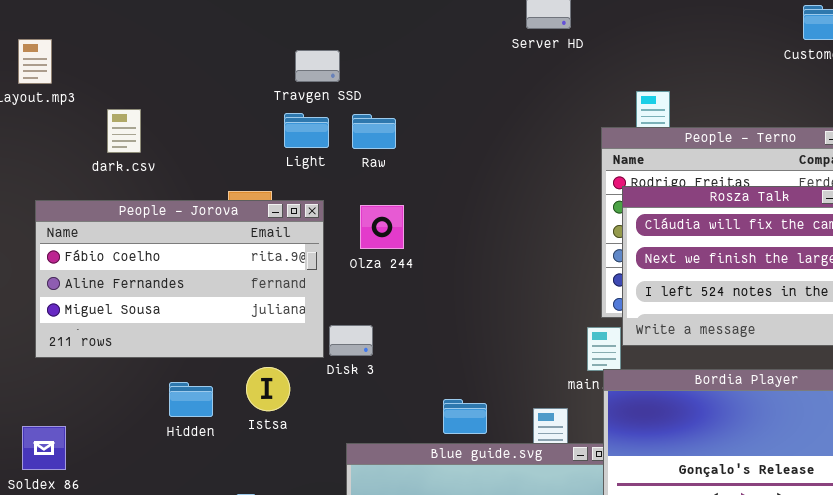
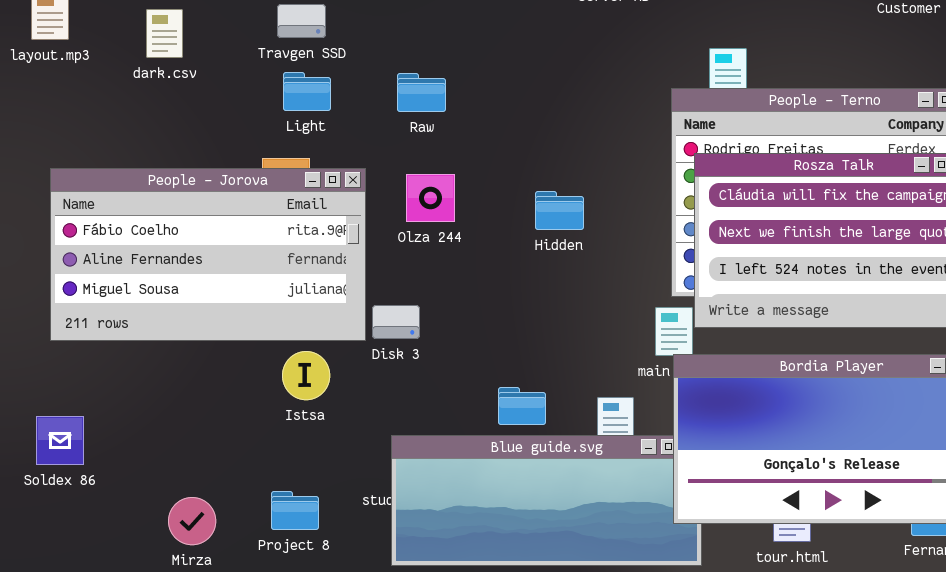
Travgen SSD: [295,50,340,82] -> [277,4,326,38], moved
dark.csv: [107,109,141,153] -> [146,9,183,58], moved
Light: [284,113,329,148] -> [283,72,331,111], moved
Hidden: [169,382,213,417] -> [535,191,584,230], moved

